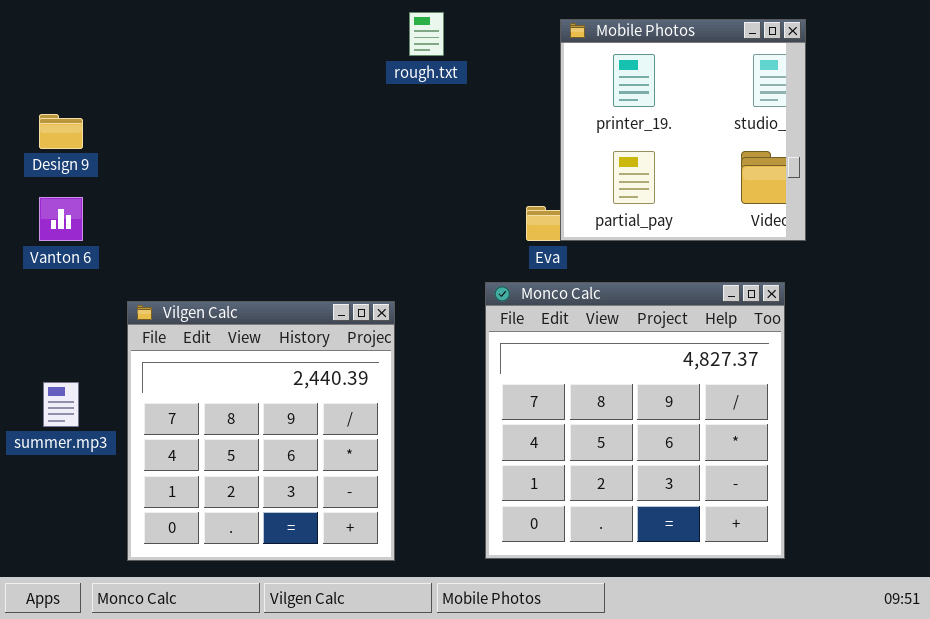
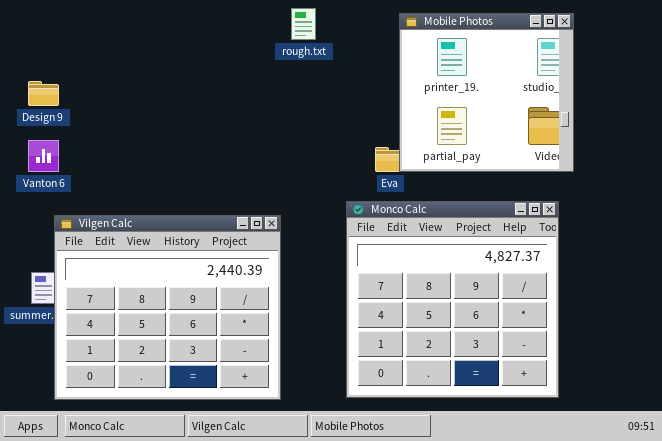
Vilgen Calc: [127,301,395,561] -> [54,215,281,400], resized

